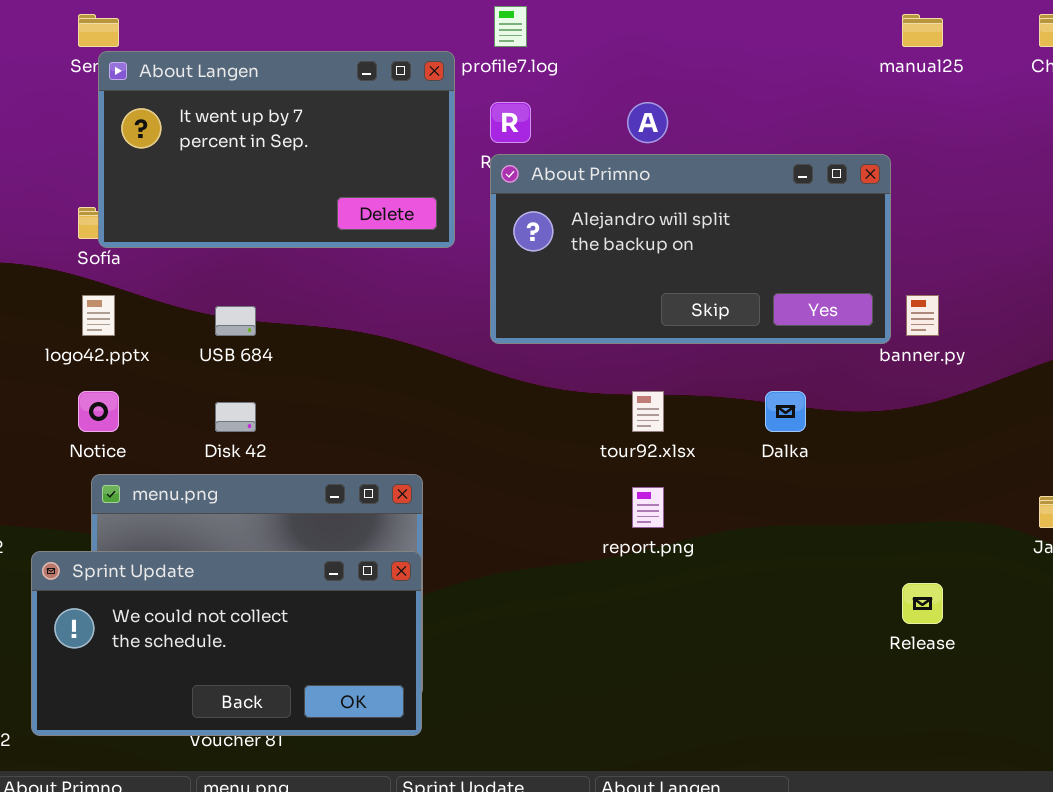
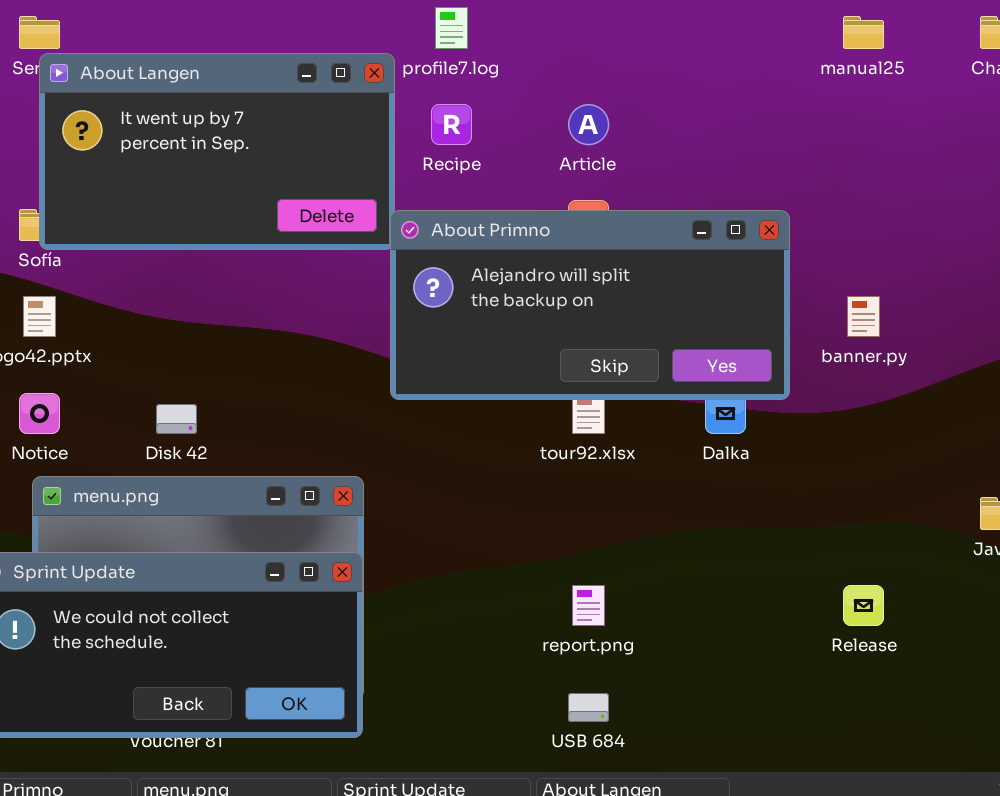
About Primno: [490,154,891,344] -> [390,210,790,400], moved
USB 684: [215,306,256,336] -> [568,693,609,722], moved
report.png: [632,487,664,528] -> [572,585,605,626], moved

